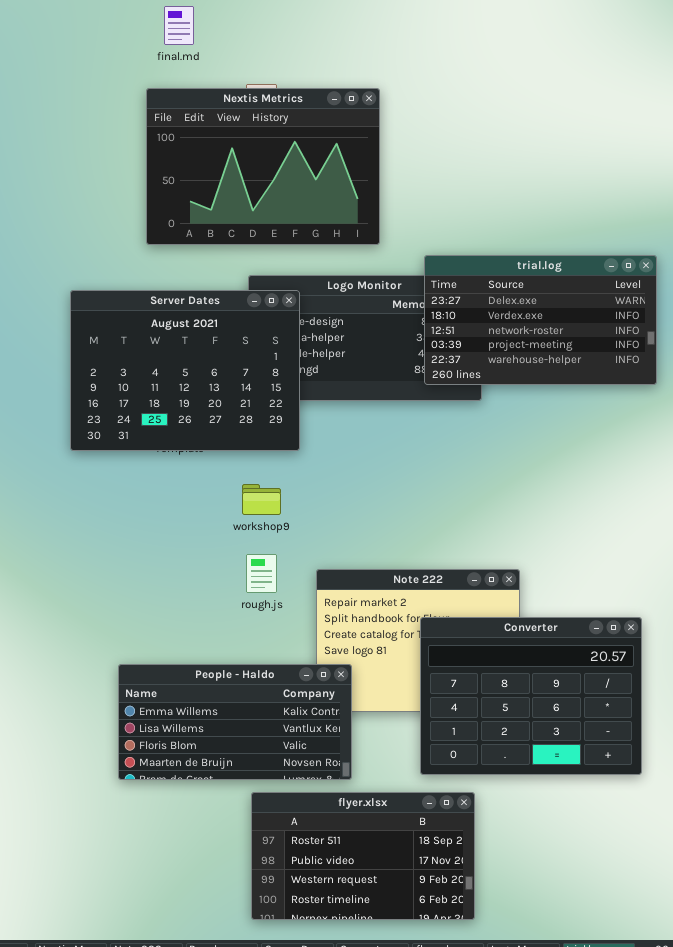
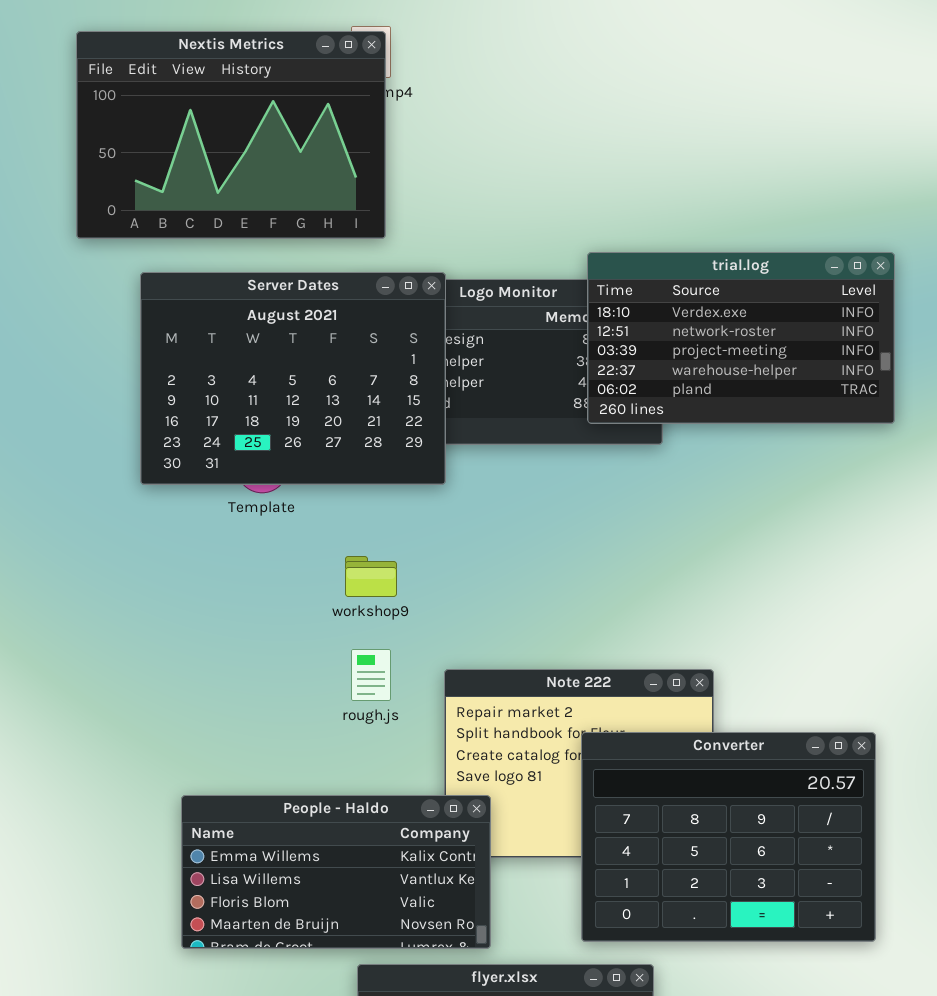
Nextis Metrics: [146,88,380,245] -> [76,31,386,239], moved
trial.log: [424,255,657,385] -> [587,252,895,424], scrolled down 1 row
Server Dates: [70,290,300,451] -> [140,272,446,485], moved

